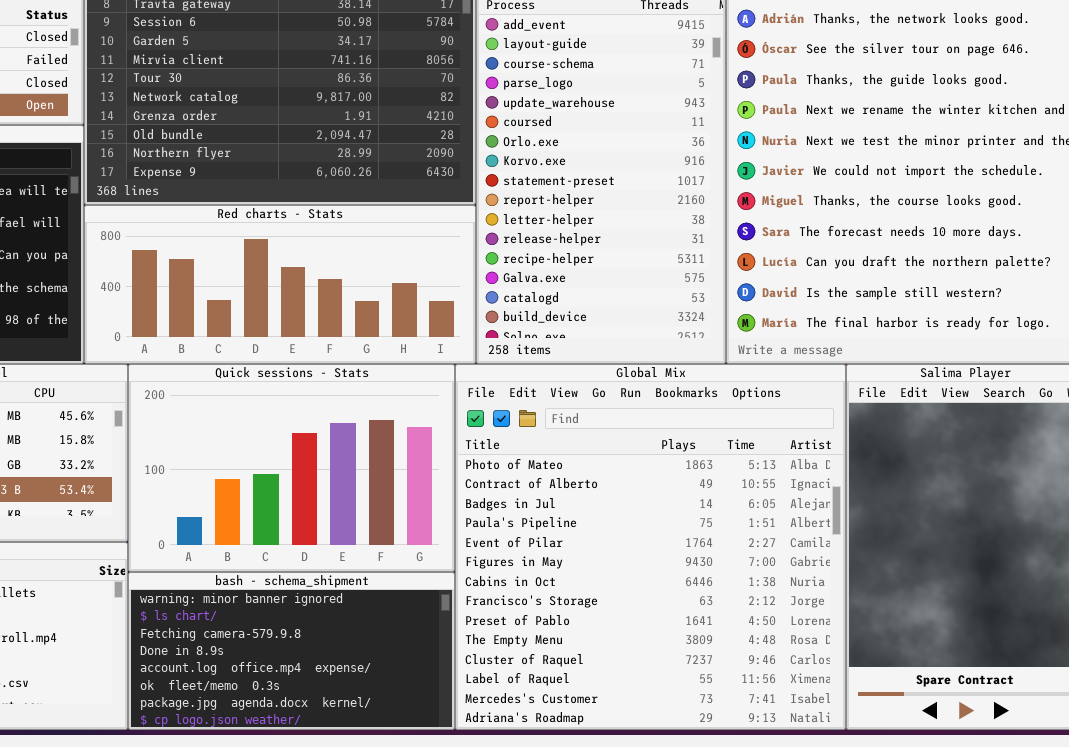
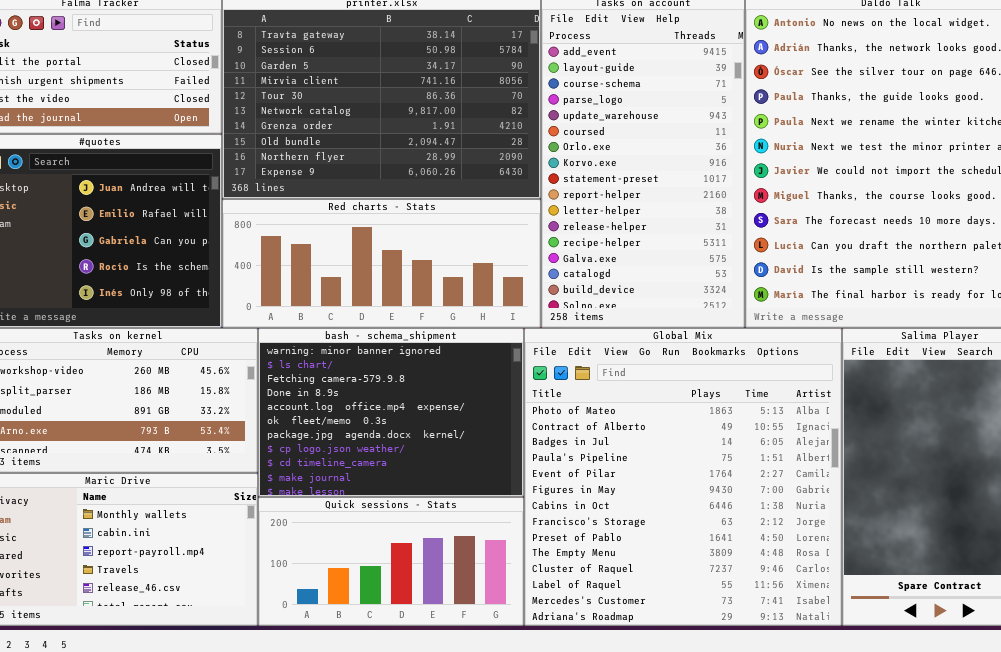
Quick sessions - Stats: [128,364,455,572] -> [258,497,524,626], moved, resized
bash - schema_shipment: [128,572,455,730] -> [258,328,524,497], moved, resized

